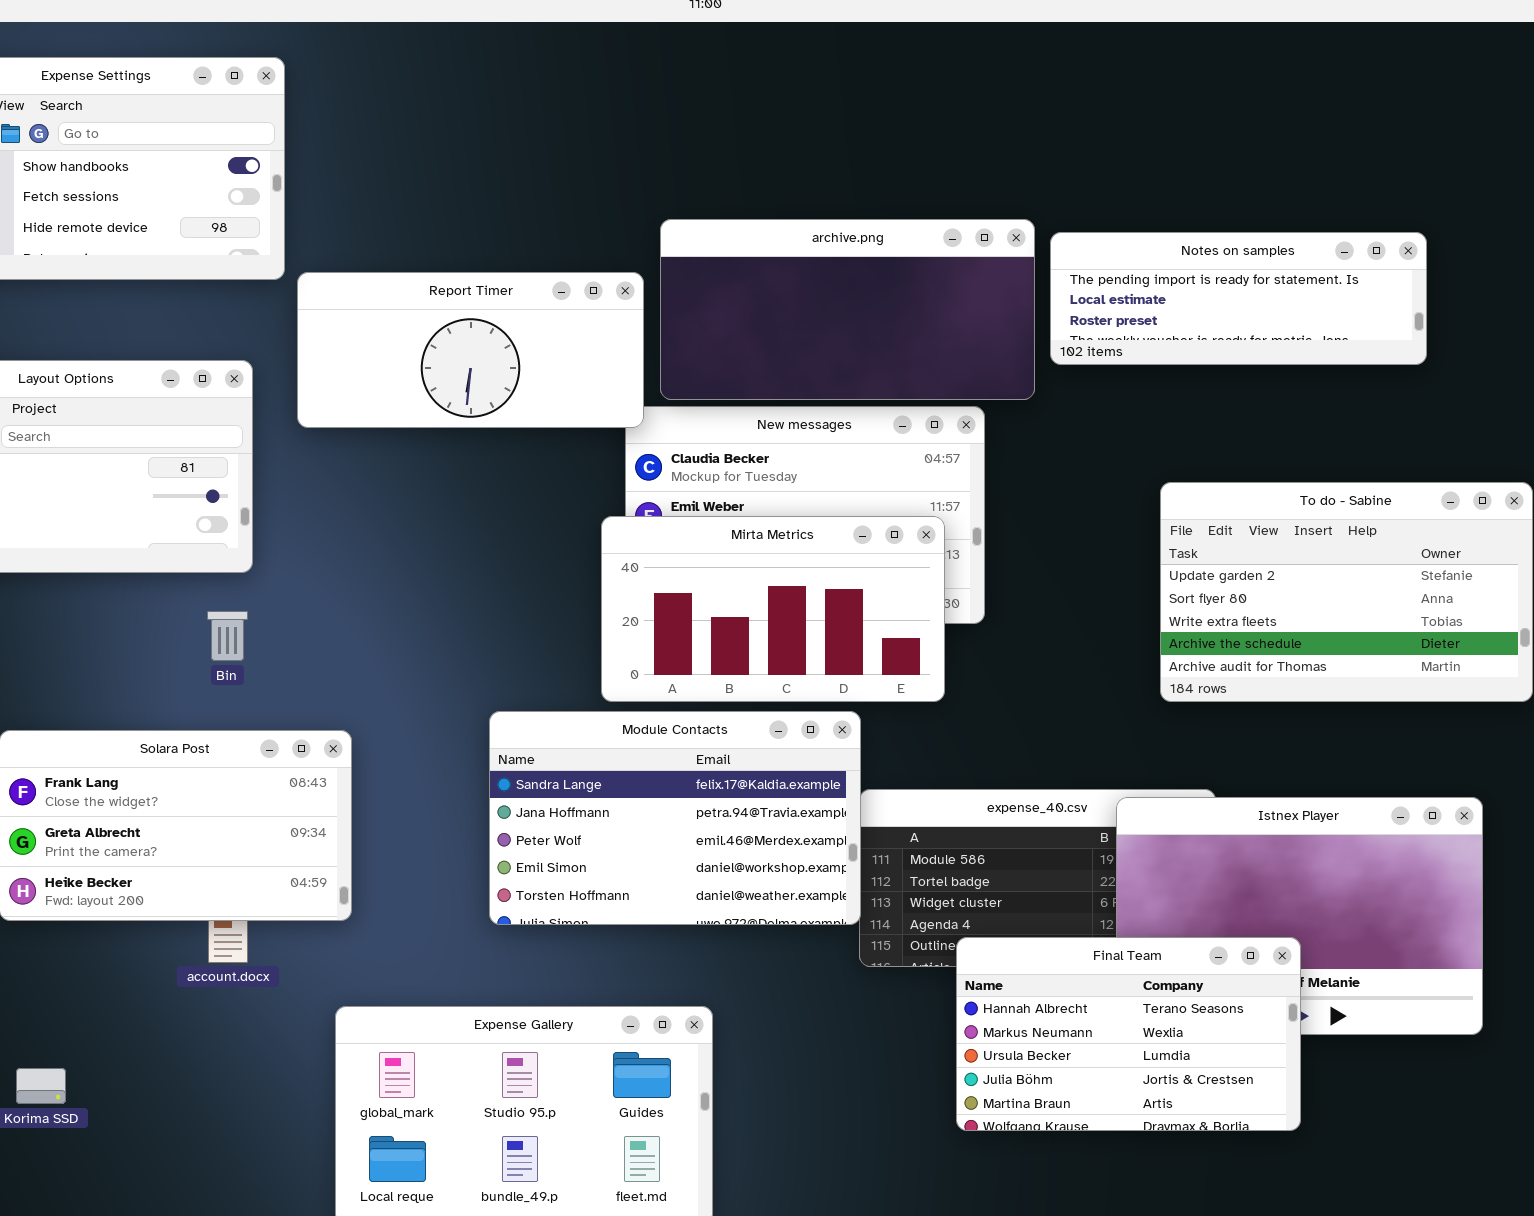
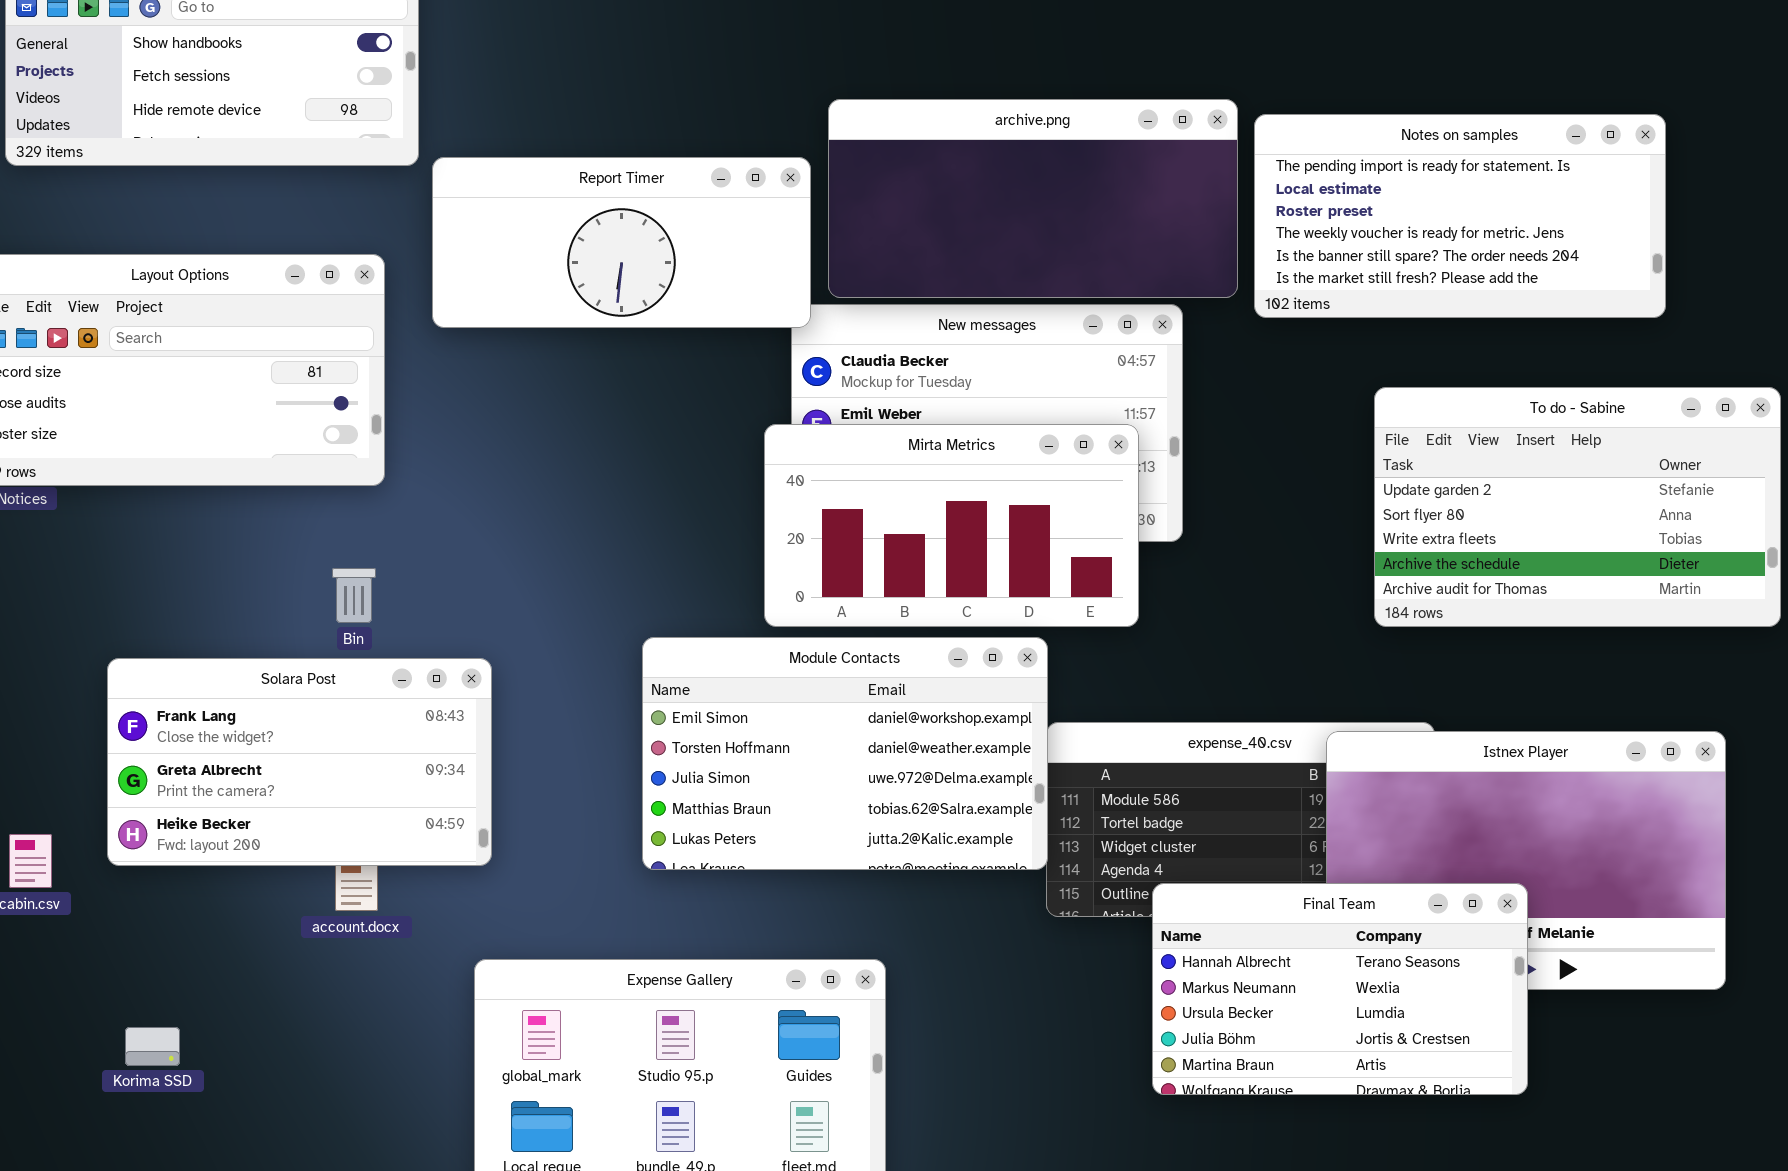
Notes on samples: [1050,232,1427,365] -> [1254,114,1666,318], resized
Bin: [207,611,248,661] -> [332,568,376,623], moved
Module Contacts: [489,711,861,925] -> [642,637,1048,870], scrolled down 3 rows

